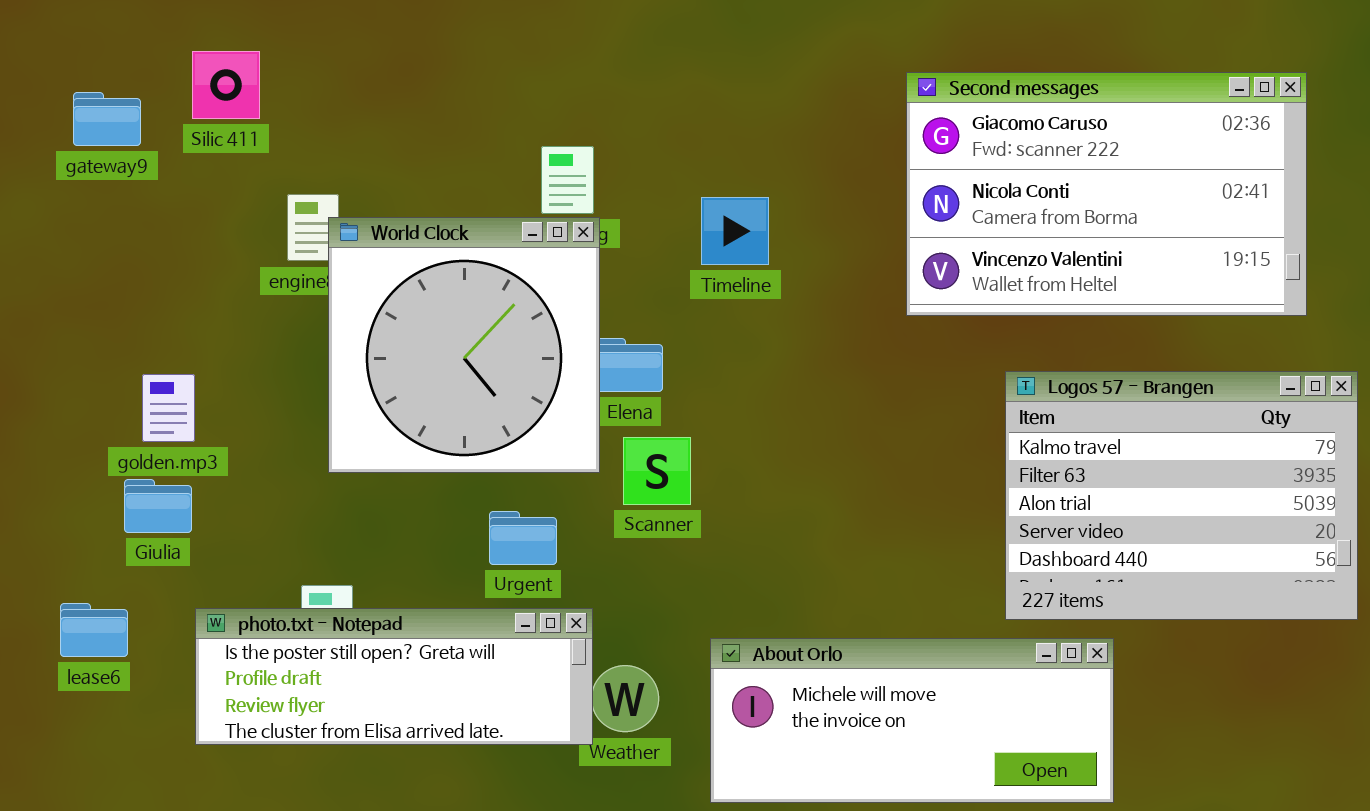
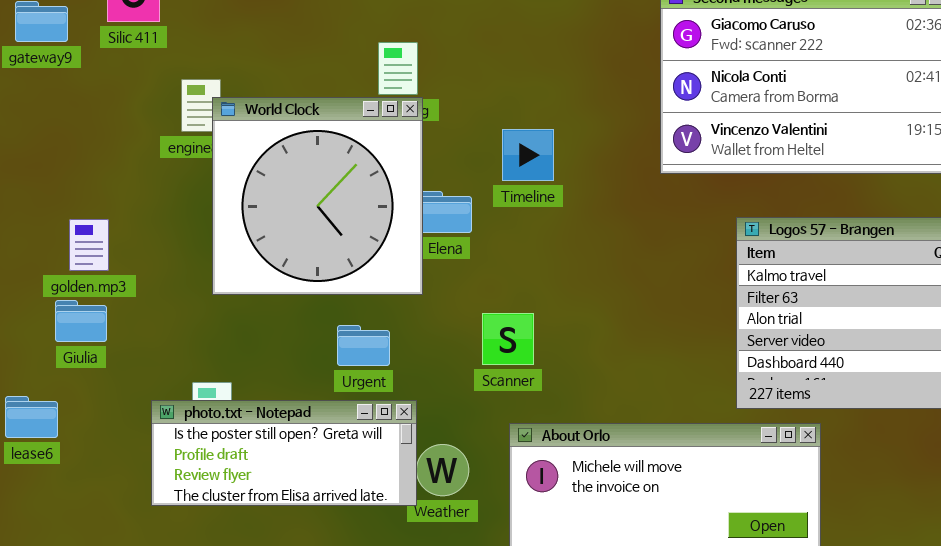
Timeline: [701,197,769,265] -> [502,129,554,181], moved
Scanner: [623,437,691,505] -> [482,313,534,365], moved
photo.txt - Notepad: [195,608,593,745] -> [151,400,417,506], resized

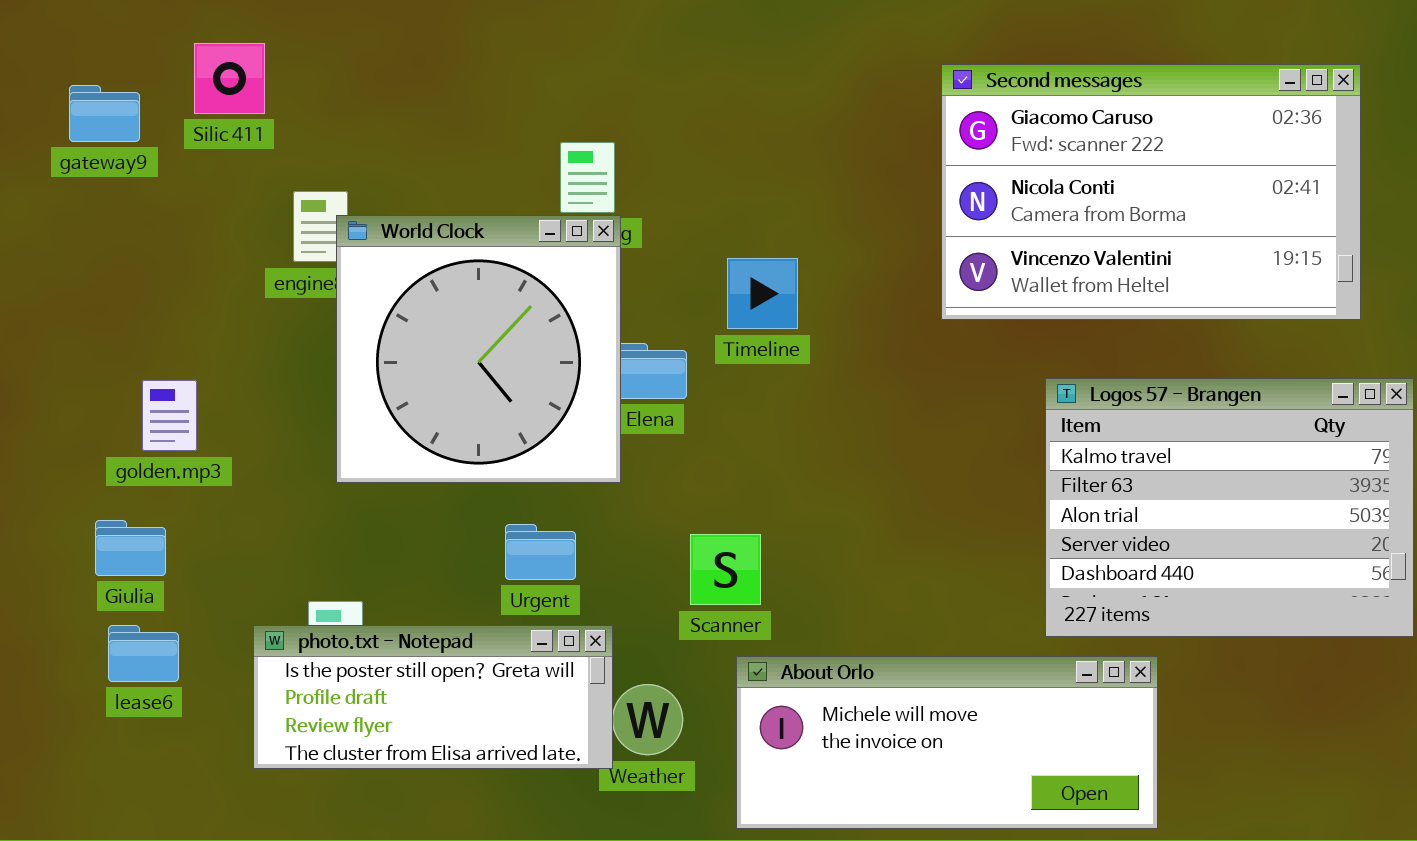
Giulia: [55,300,107,342] -> [95,520,166,576], moved
Scanner: [482,313,534,365] -> [690,534,761,605], moved
lease6: [5,396,58,438] -> [108,625,179,682], moved

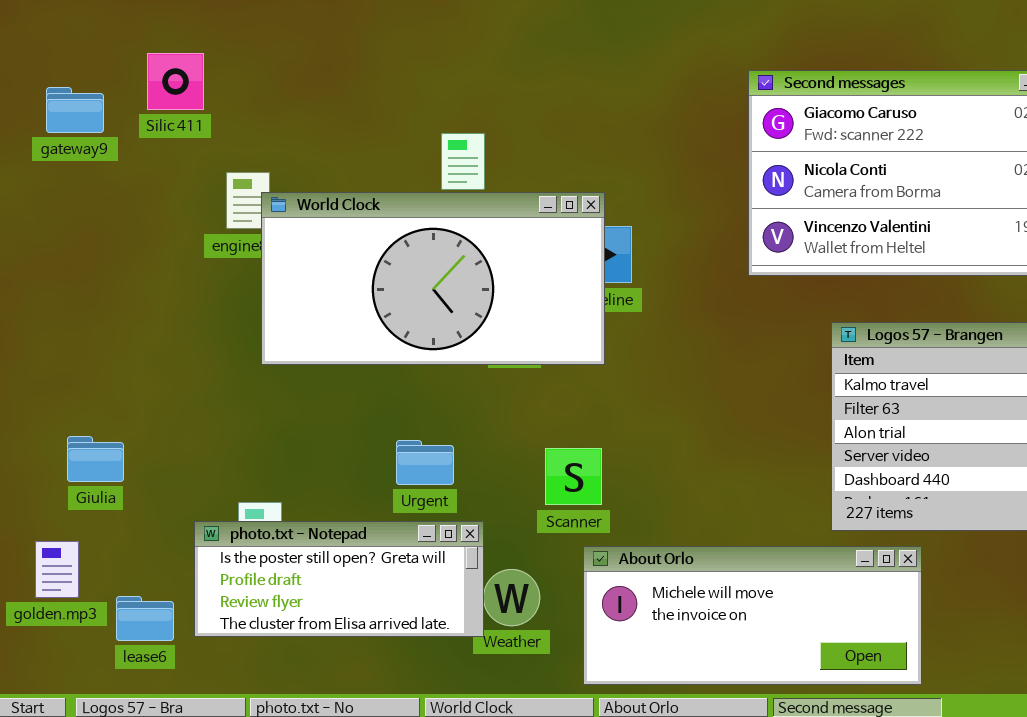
World Clock: [336,215,621,483] -> [261,192,605,365], resized
golden.mp3: [142,380,197,451] -> [35,541,79,598], moved
lease6: [108,625,179,682] -> [116,596,174,641], moved

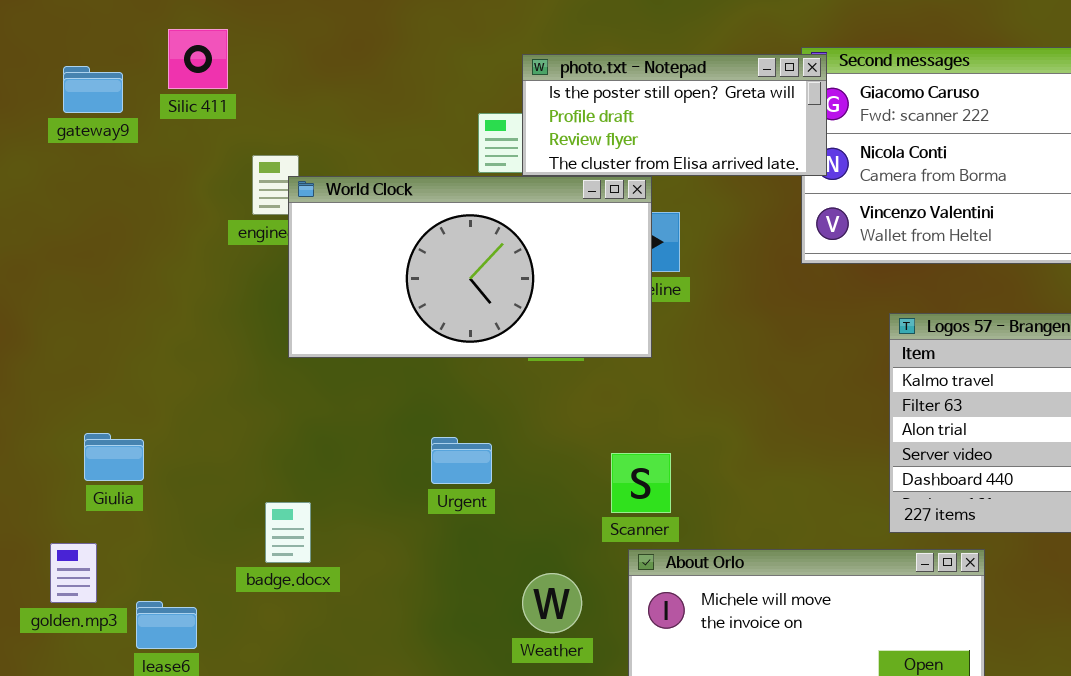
Scanner: [545,448,602,505] -> [611,453,671,513], moved
photo.txt - Notepad: [194,521,484,637] -> [522,54,827,176], moved

